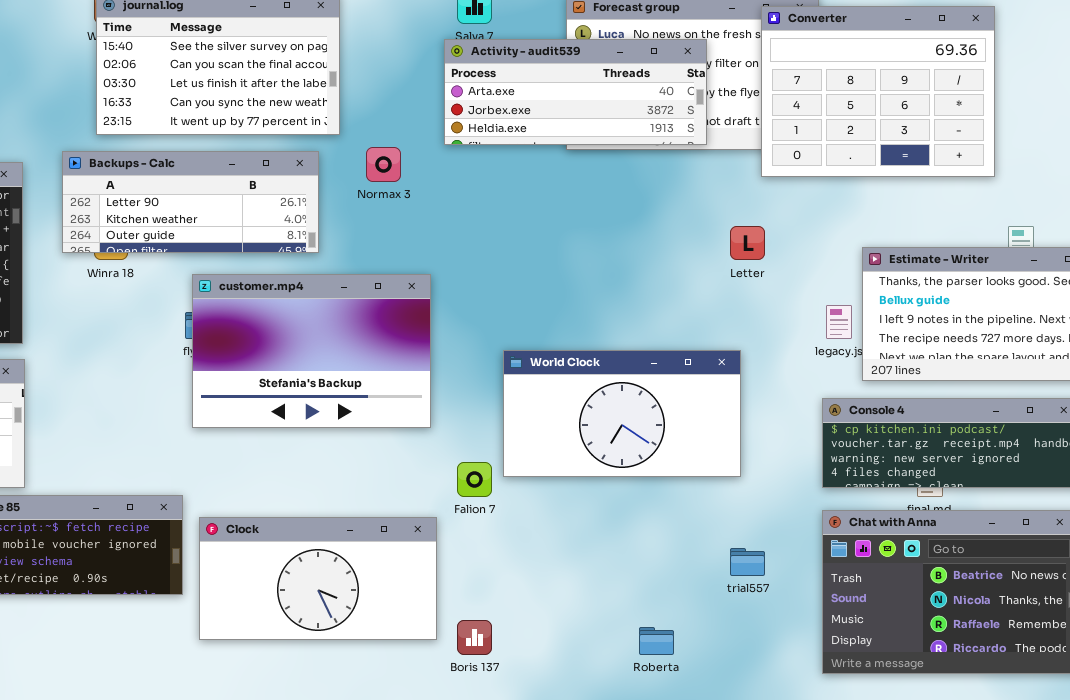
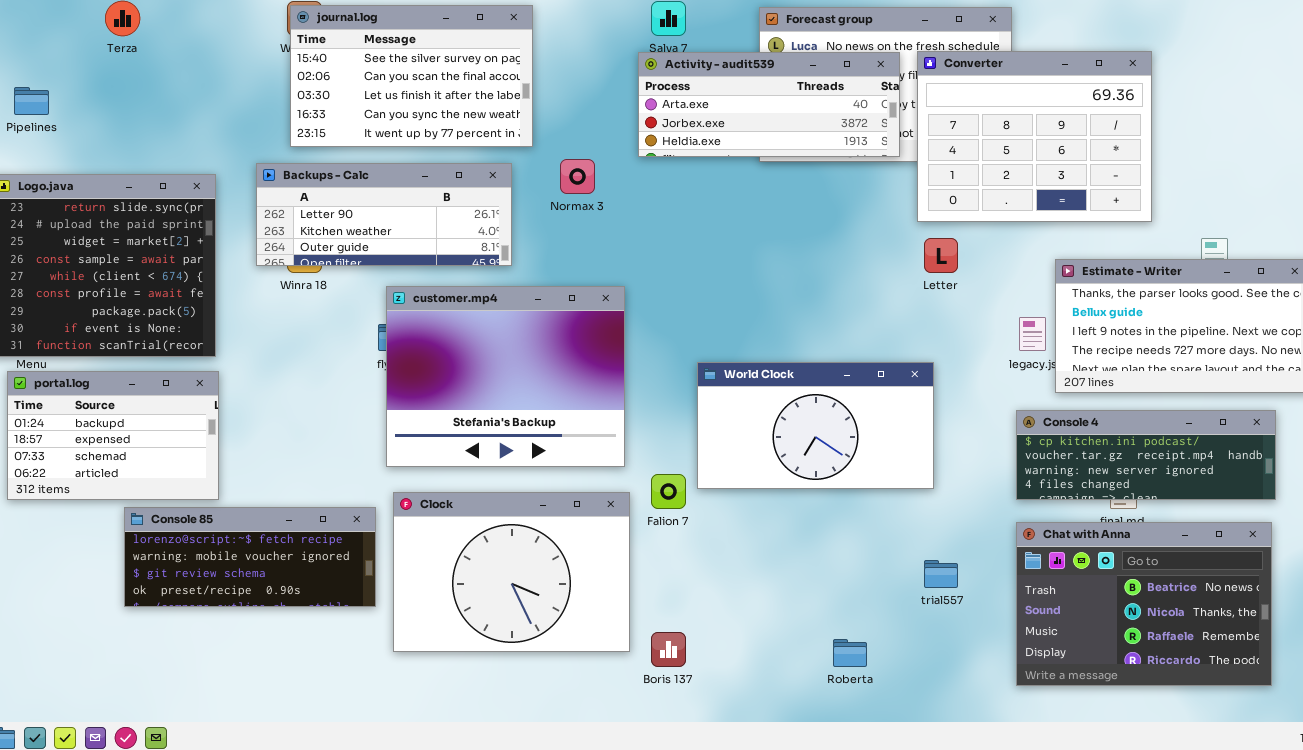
Converter: [761,6,995,177] -> [917,51,1152,222], moved
customer.mp4: [192,274,431,428] -> [386,286,625,467], resized
Clock: [199,517,437,640] -> [393,492,630,652], resized

